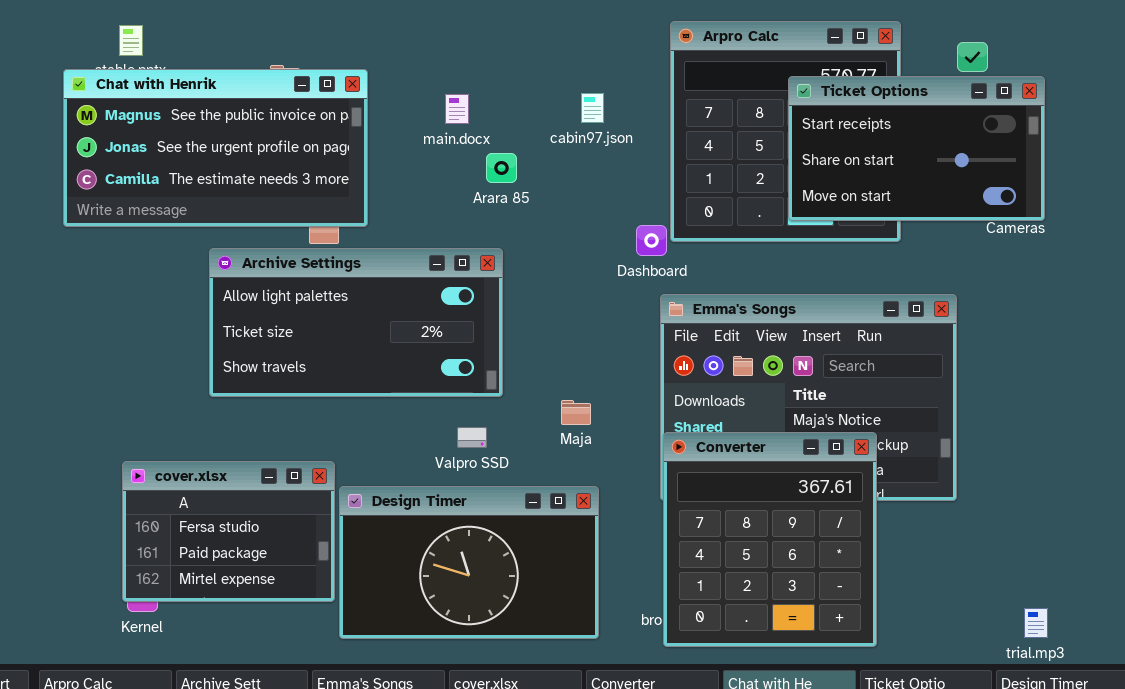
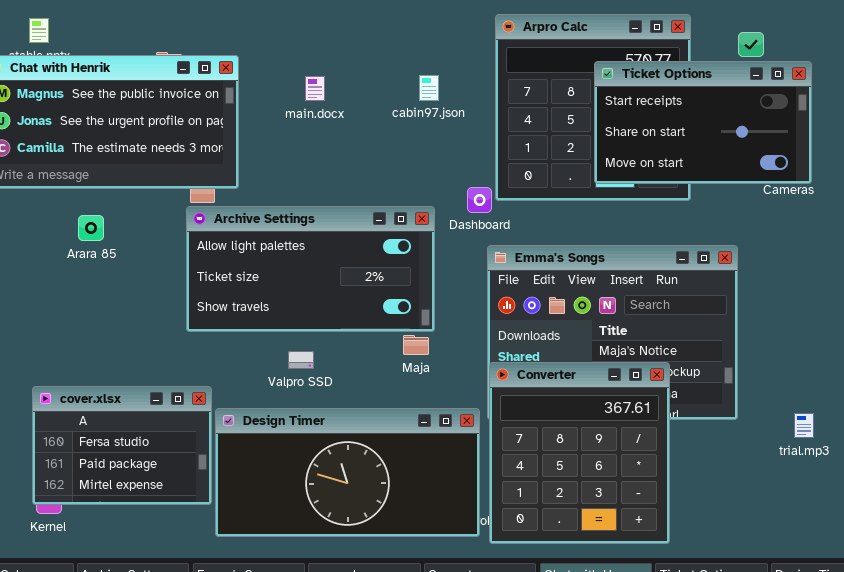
Arara 85: [486,153,517,183] -> [78,215,104,241], moved
Archive Settings: [209,248,503,397] -> [186,206,435,332], moved
Valpro SSD: [457,427,487,448] -> [288,351,314,369], moved
Design Timer: [339,486,599,639] -> [215,408,480,537], resized
trial.mp3: [1024,608,1048,638] -> [794,413,814,438], moved

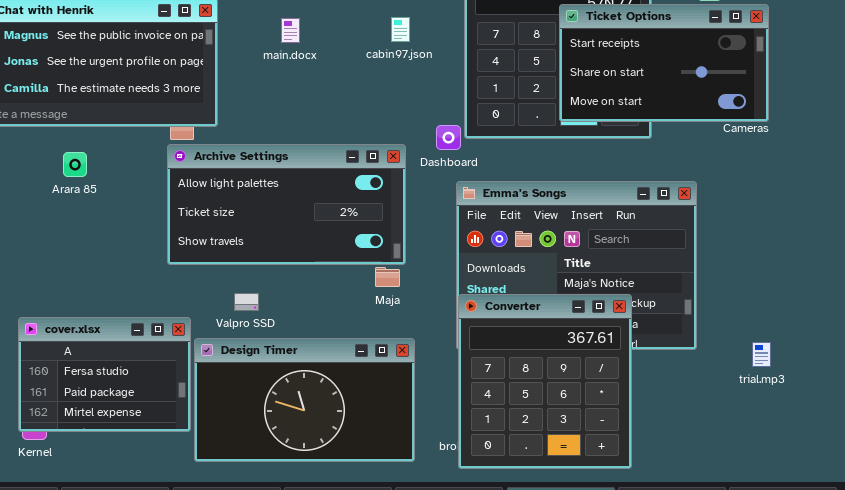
Valpro SSD: [288,351,314,369] -> [234,293,259,311], moved
Design Timer: [215,408,480,537] -> [194,338,415,462], resized

